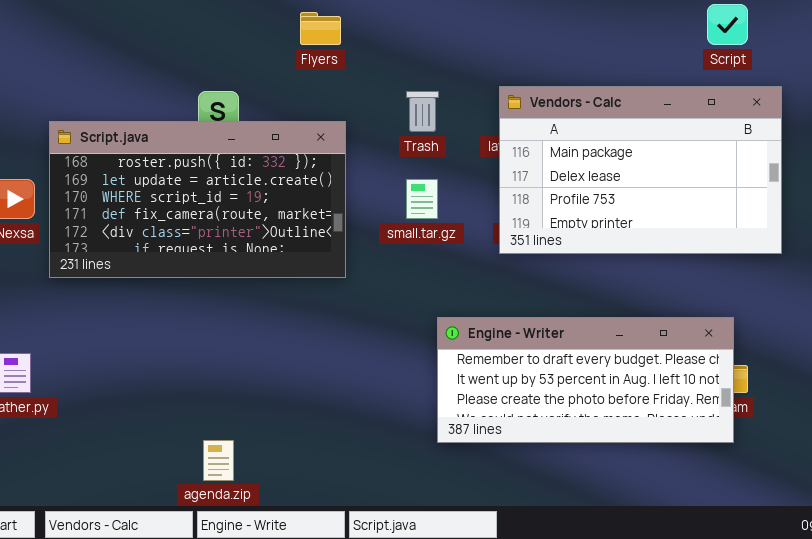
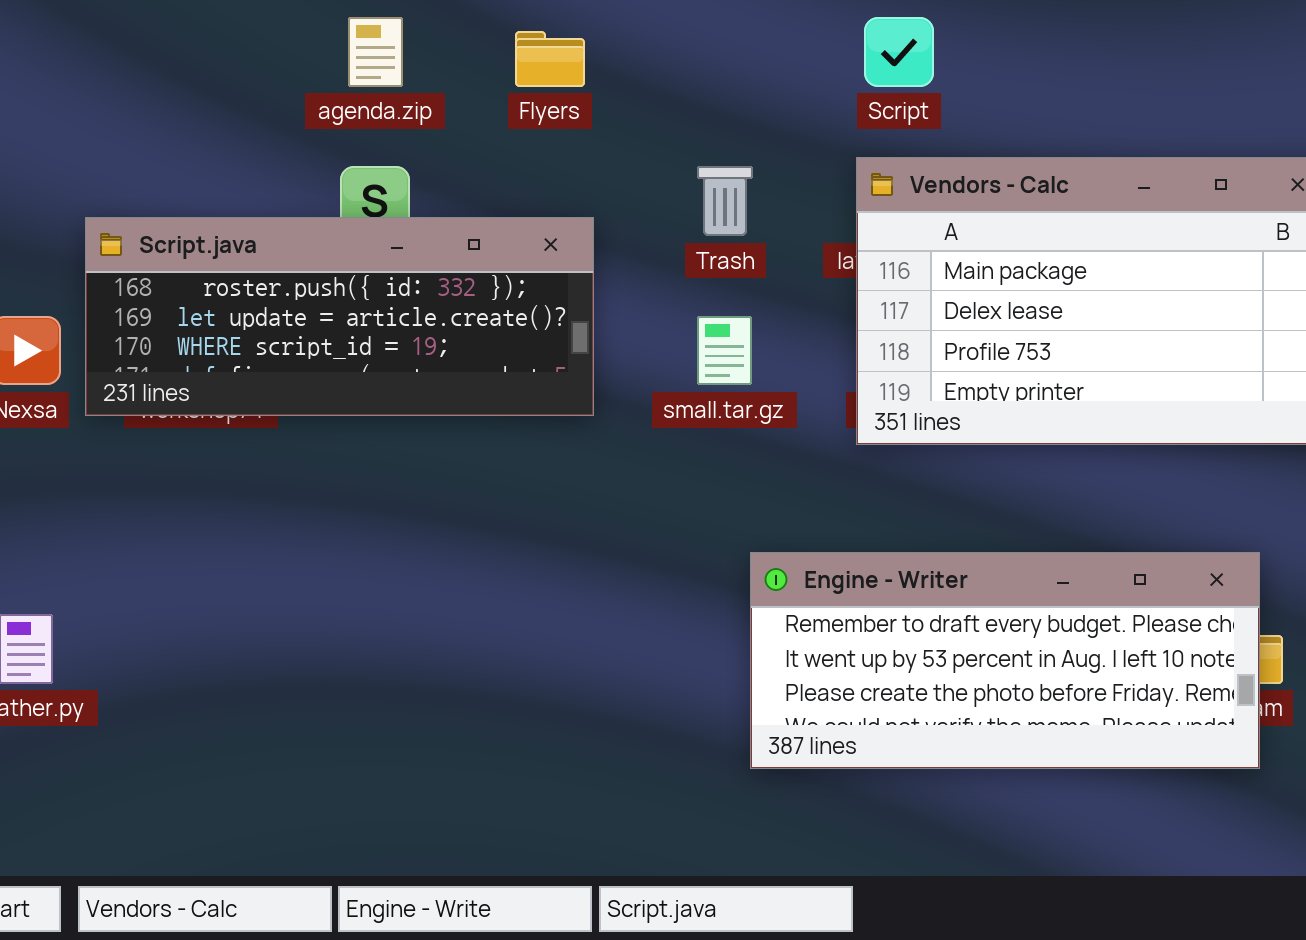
Script: [707,4,748,45] -> [864,17,934,87], moved
Script.java: [49,121,346,278] -> [85,217,594,416], resized
agenda.zip: [203,440,234,481] -> [348,17,403,87], moved

